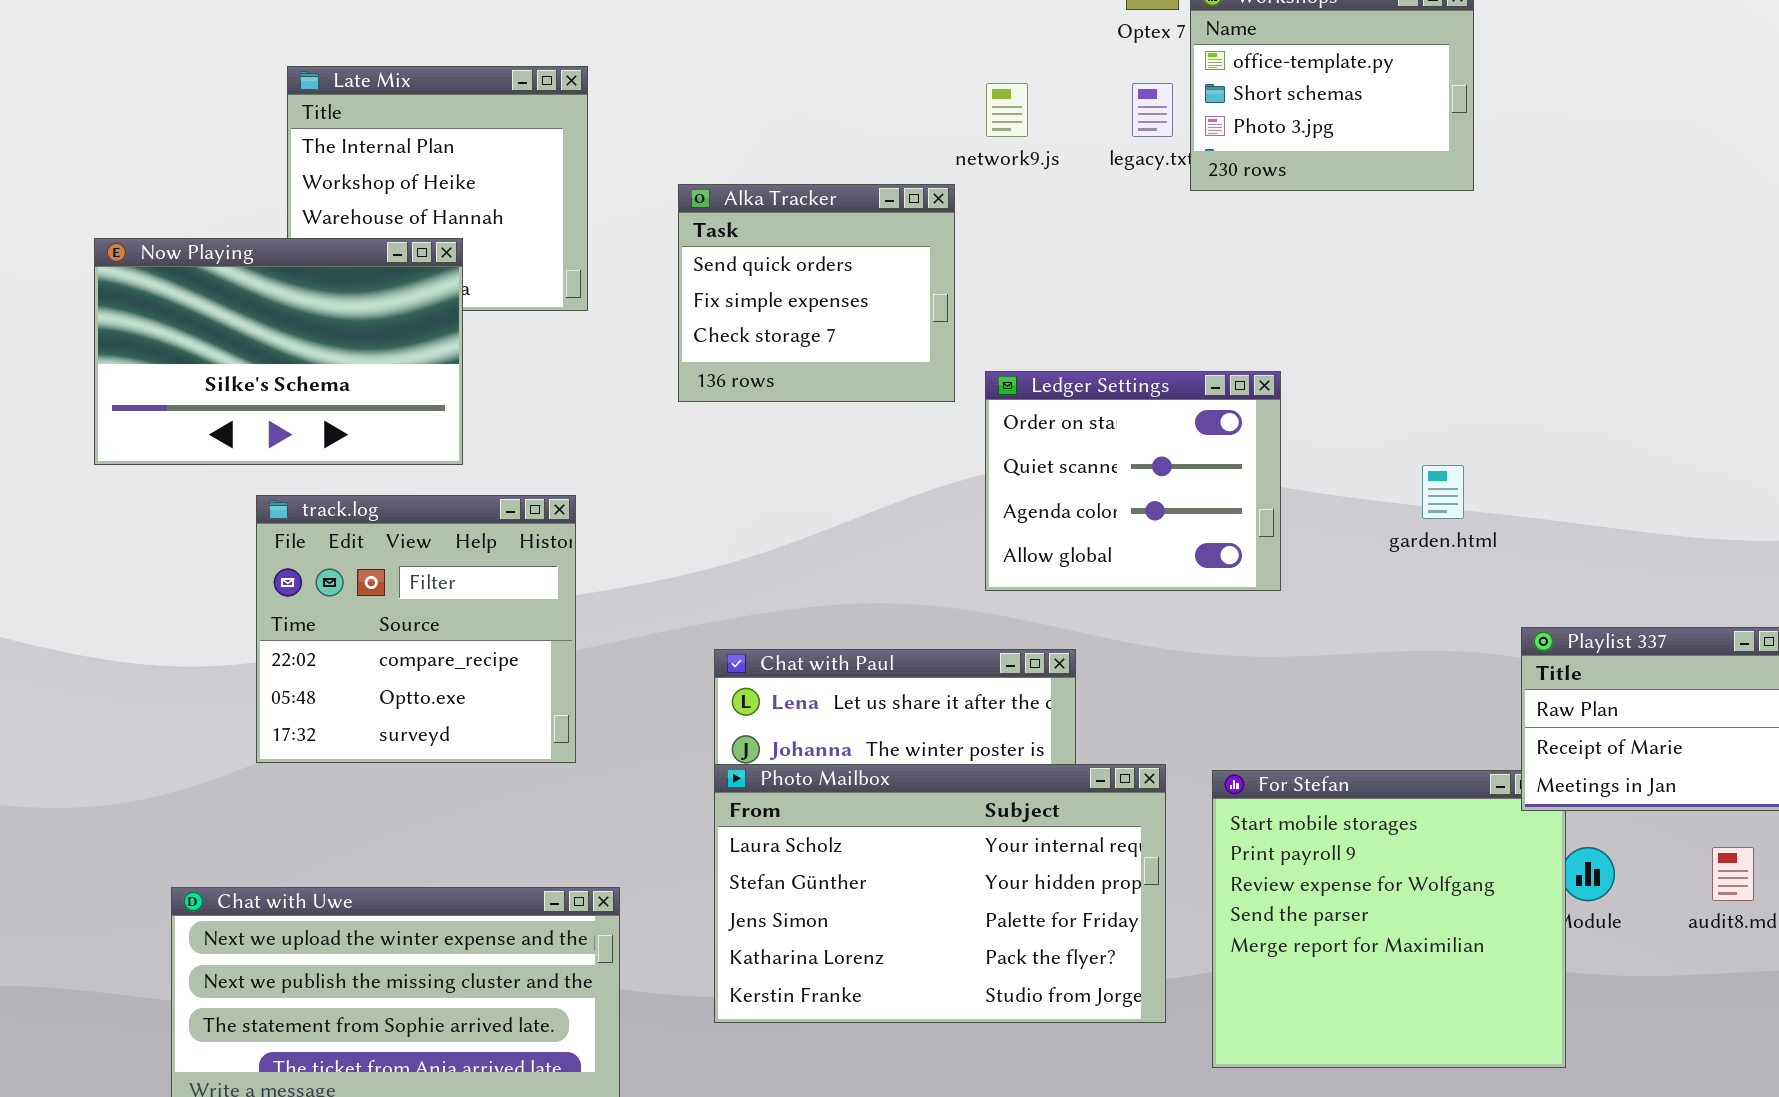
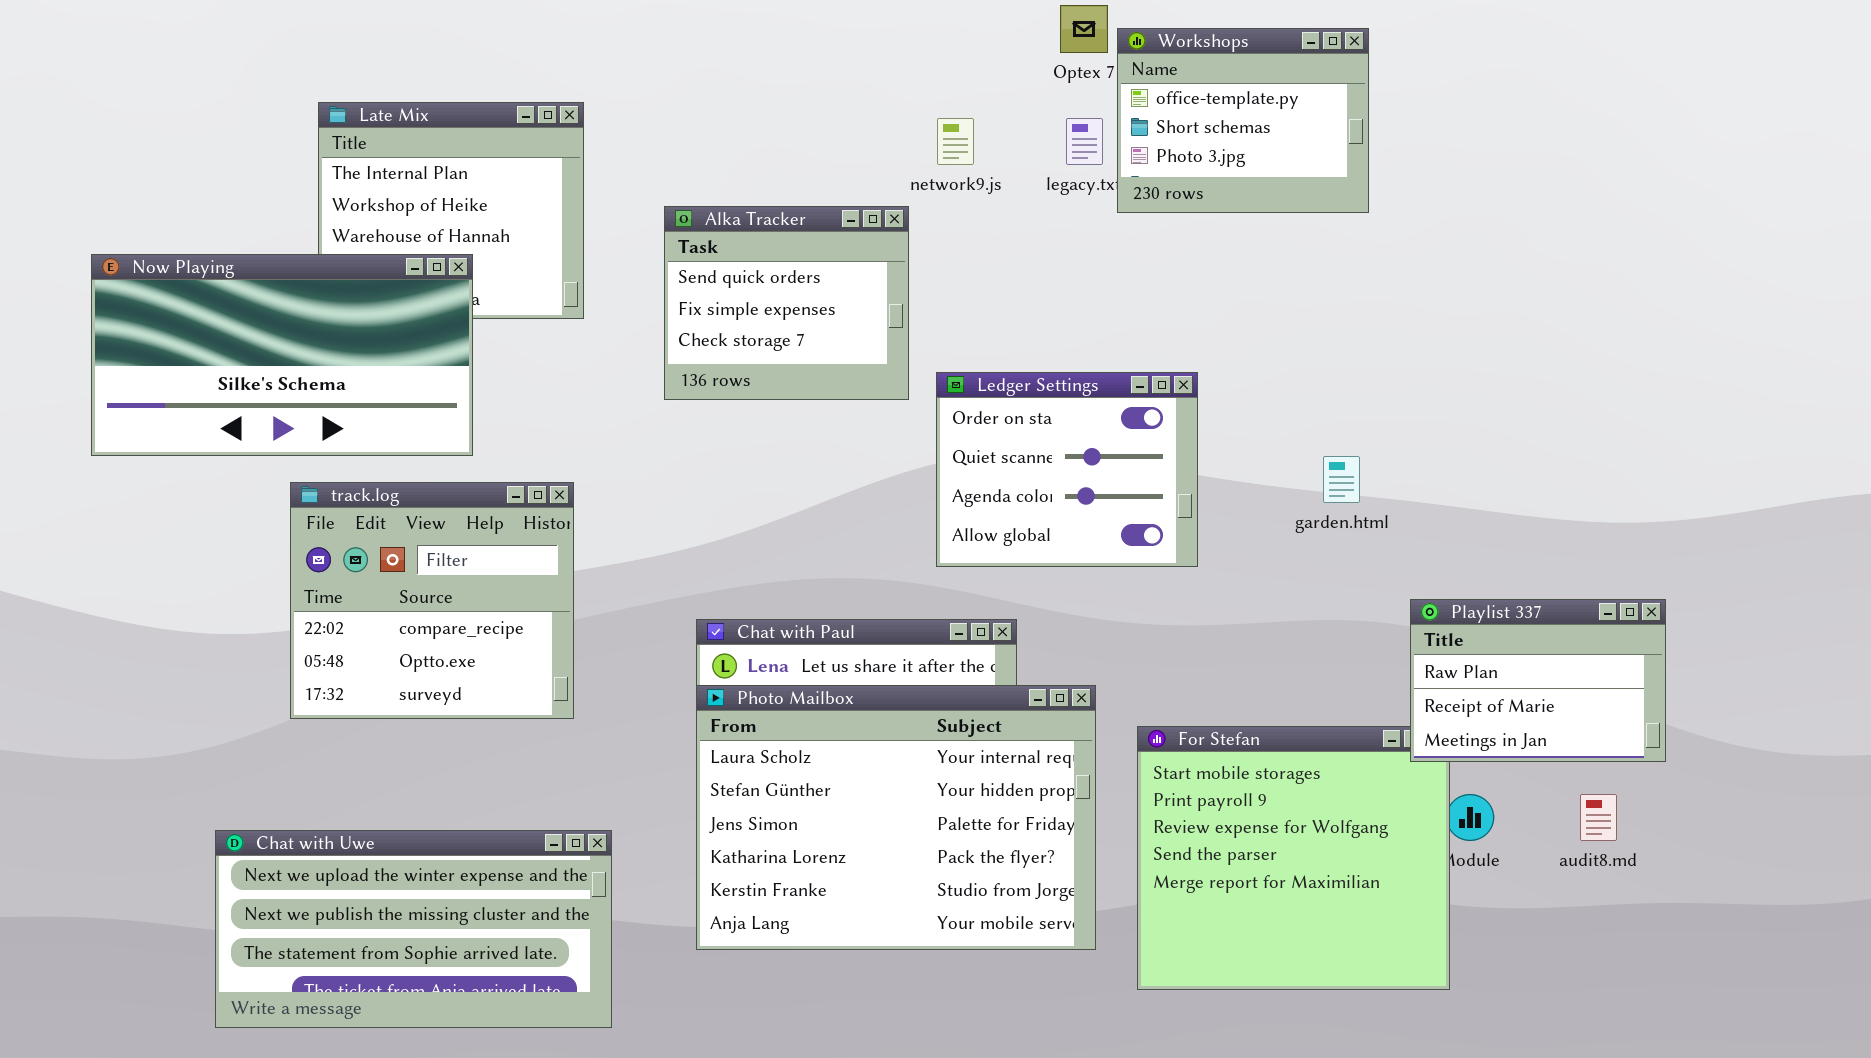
Now Playing: [94,238,463,465] -> [91,254,473,456], resized
Photo Mailbox: [714,764,1166,1023] -> [696,685,1096,950], resized

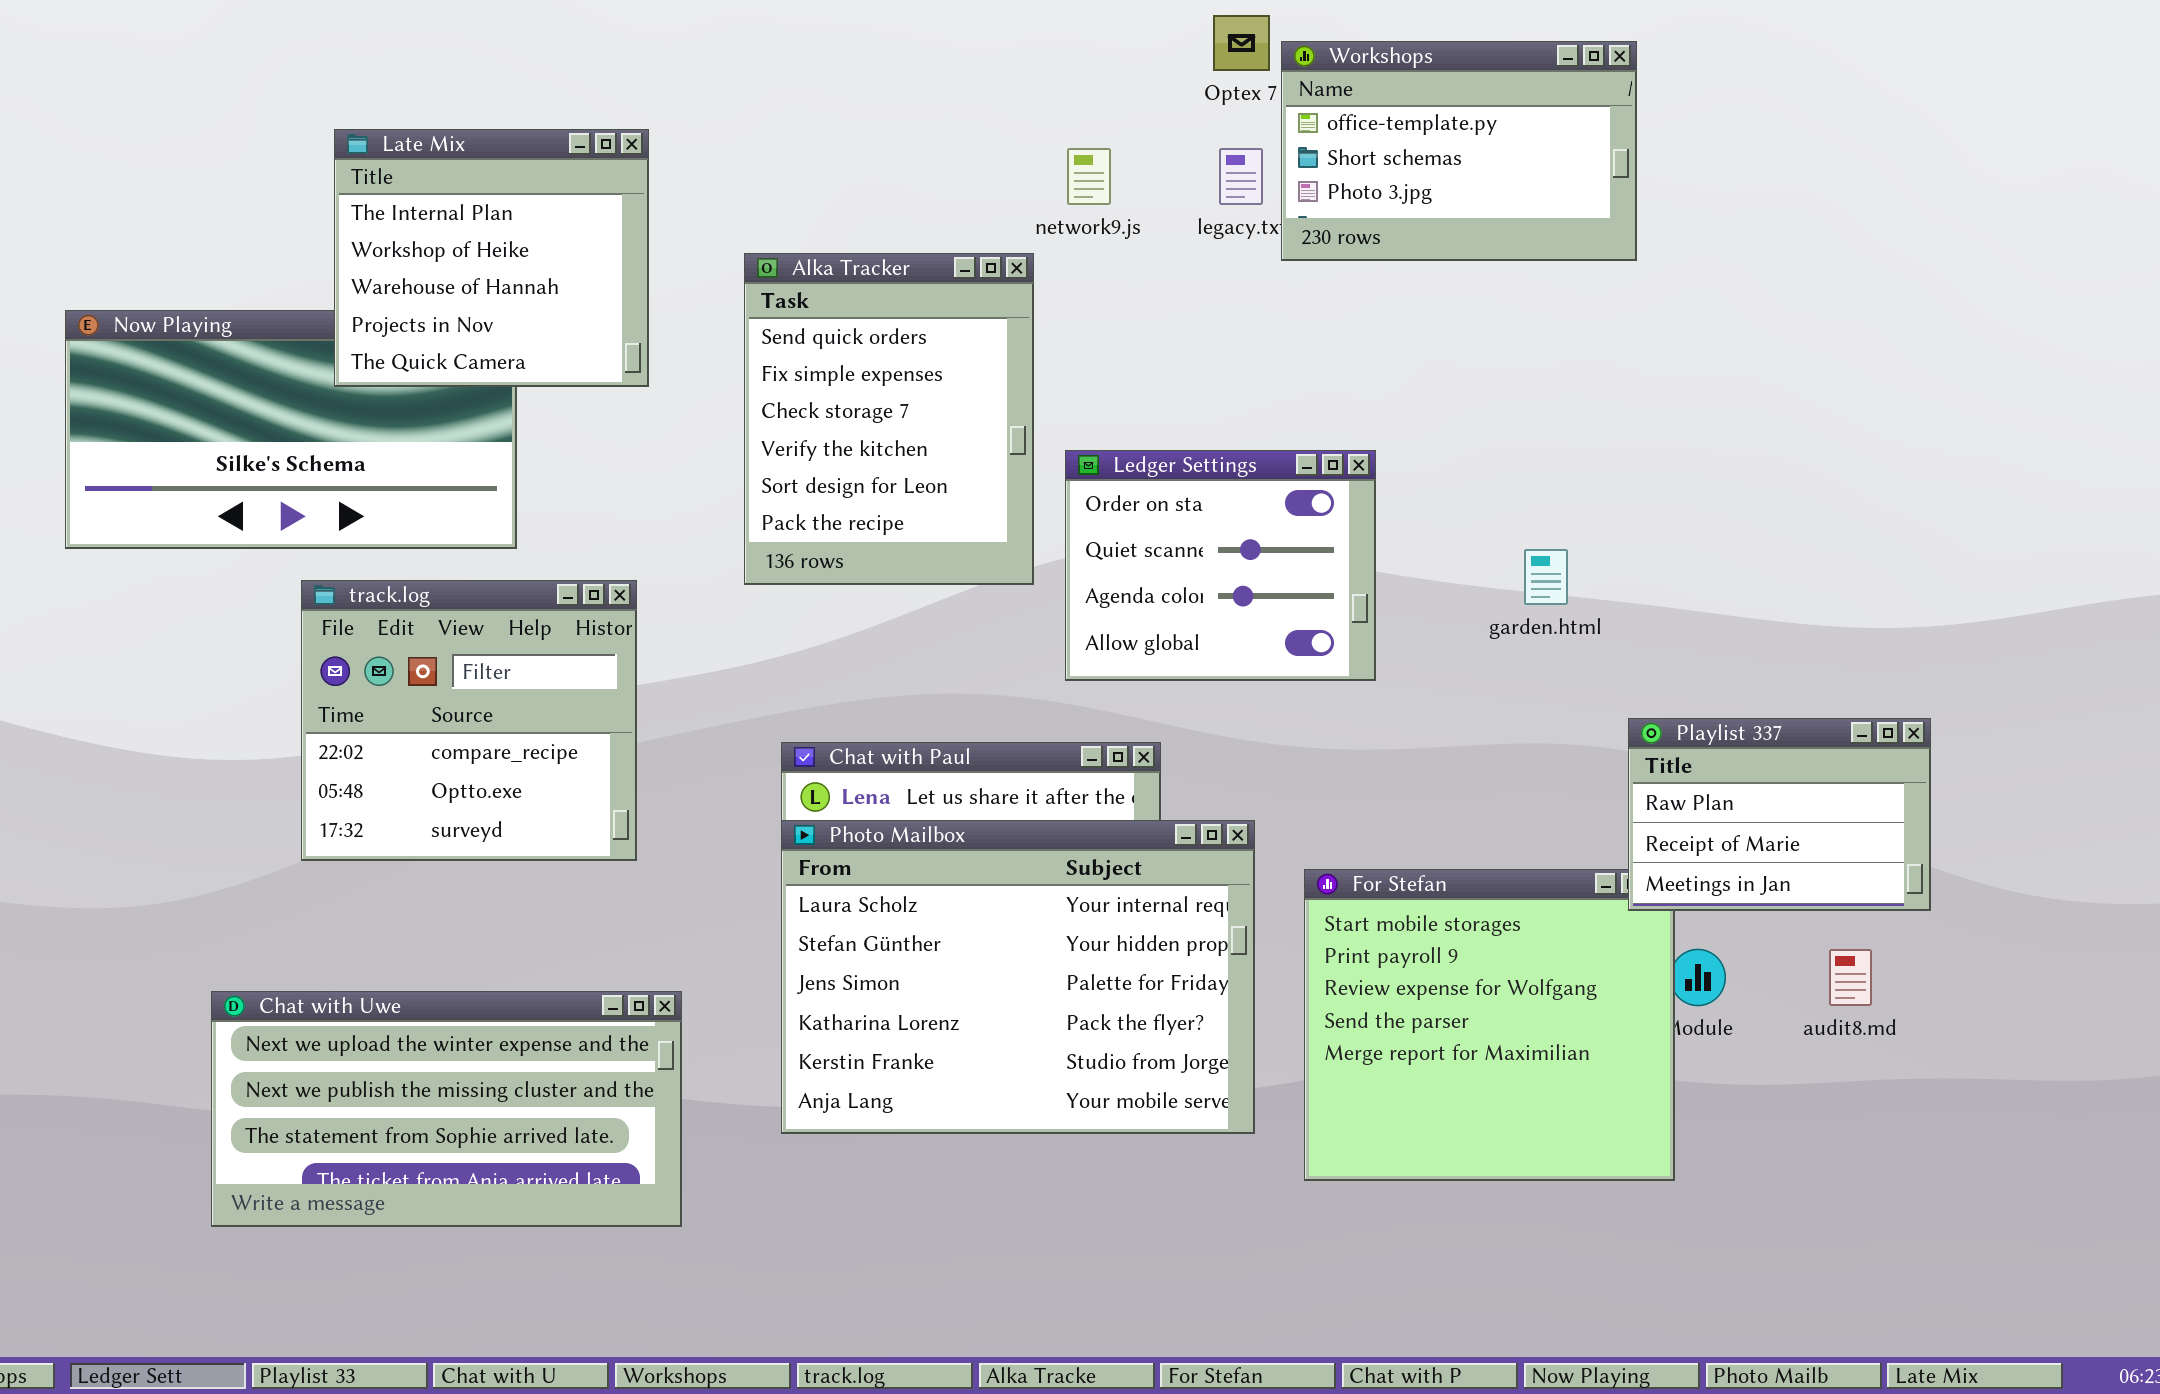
Workshops: [1117,28,1369,213] -> [1281,41,1637,261], resized
Late Mix: [318,102,584,319] -> [334,129,649,387], raised
Alka Tracker: [664,206,909,400] -> [744,253,1034,585], resized

